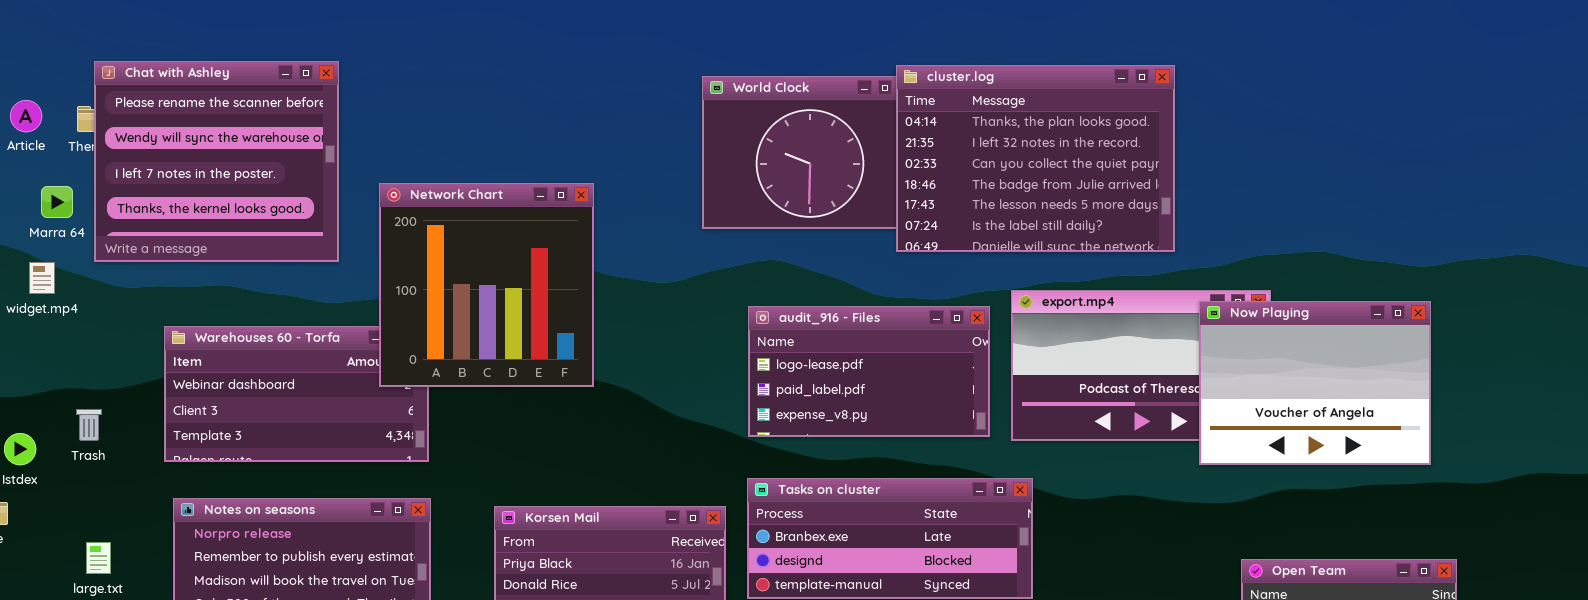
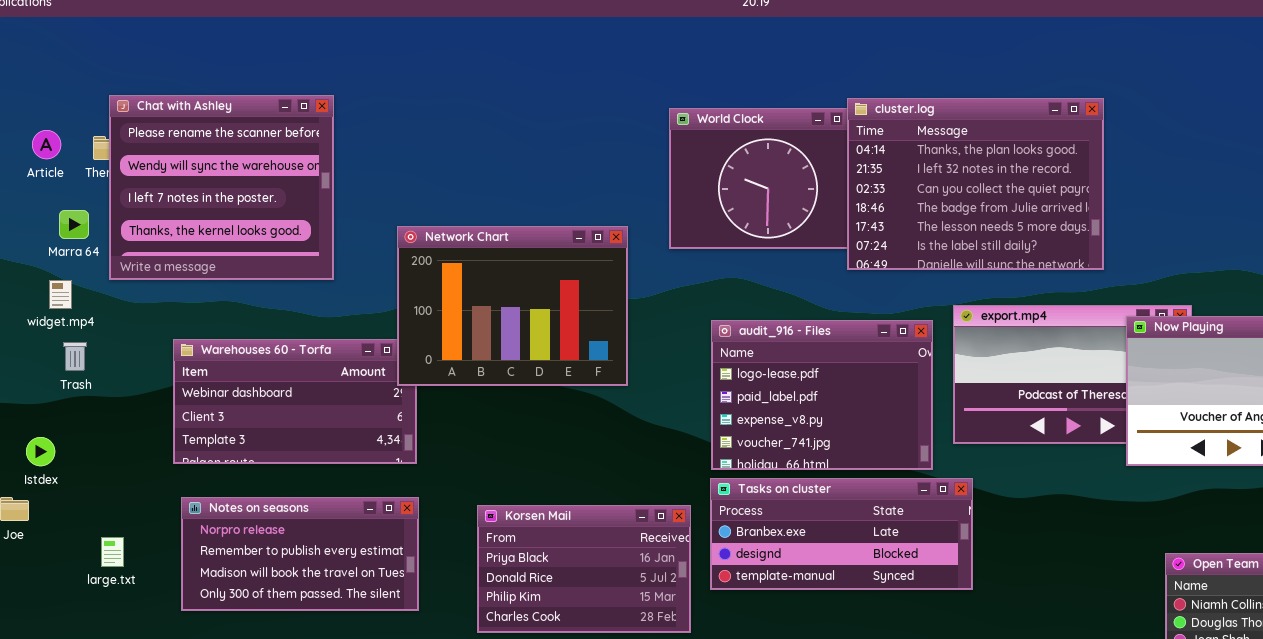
Network Chart: [379,183,594,387] -> [397,226,628,386], moved, resized
audit_916 - Files: [748,306,990,437] -> [711,320,933,470], resized
Trash: [76,409,102,441] -> [63,342,87,371], moved

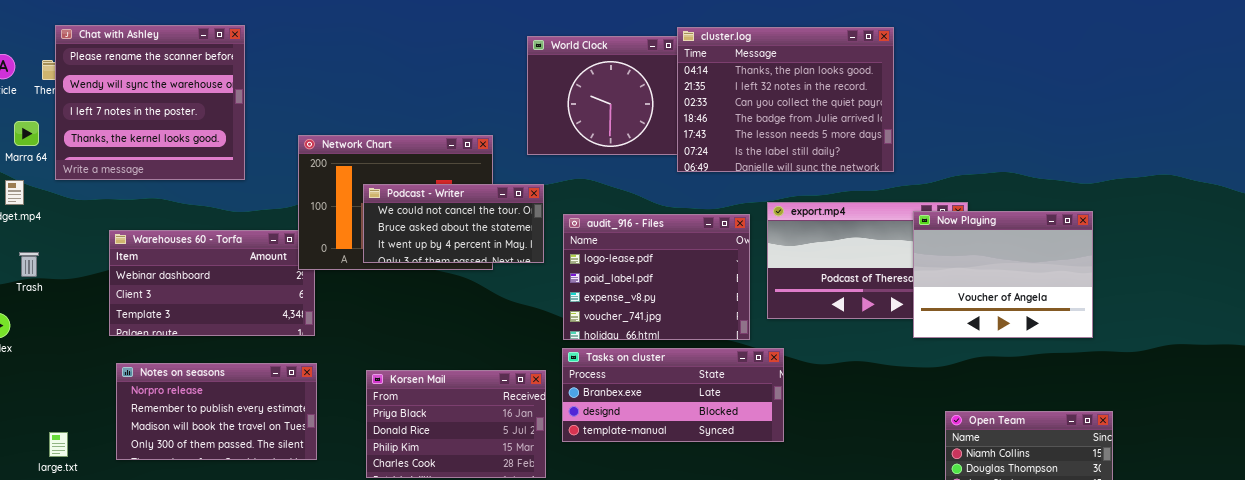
Podcast - Writer: none -> [363,184,544,263], opened
Trash: [63,342,87,371] -> [19,252,39,277], moved
large.txt: [101,537,124,567] -> [49,432,68,457], moved

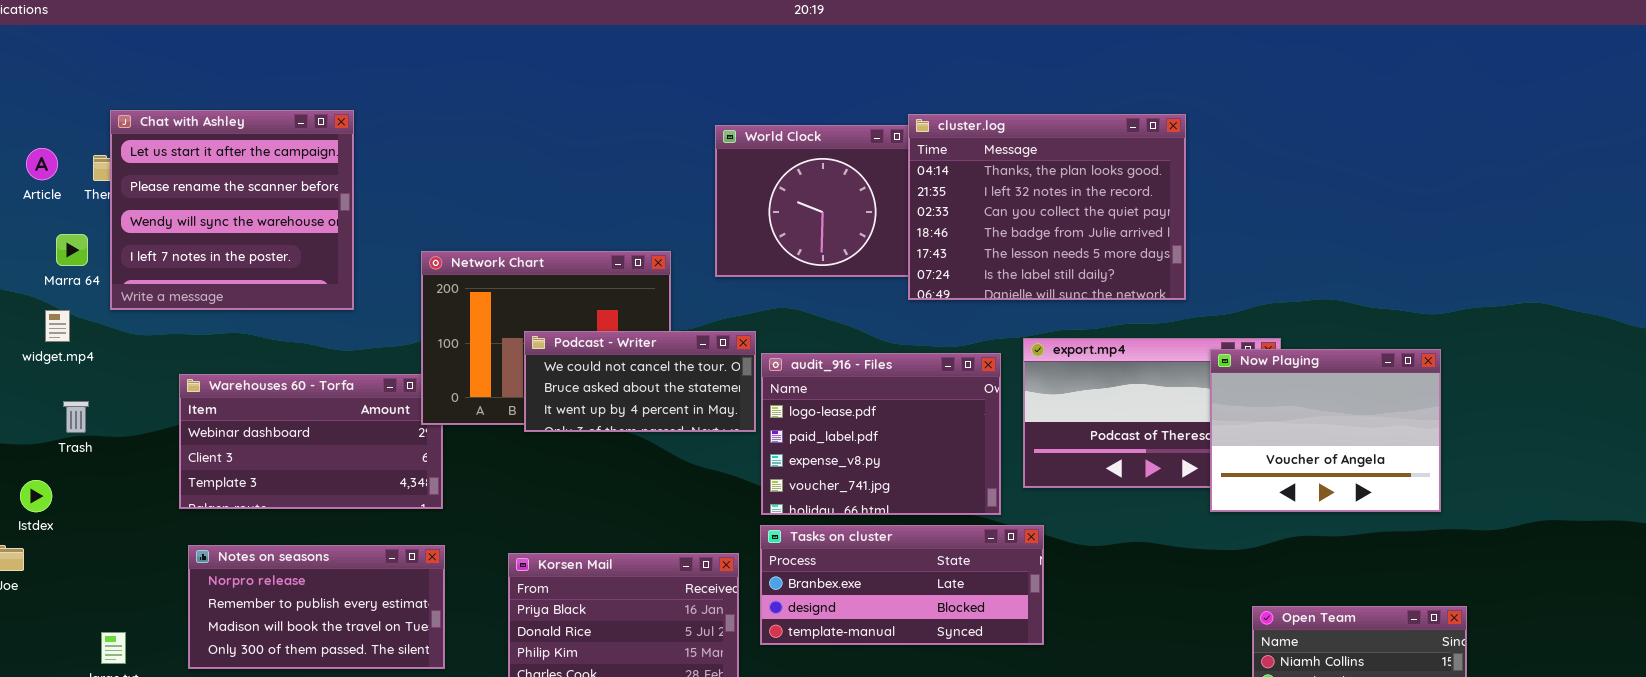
Chat with Ashley: [55,25,245,180] -> [110,110,354,310], scrolled up 1 row
Podcast - Writer: [363,184,544,263] -> [524,331,756,432], moved

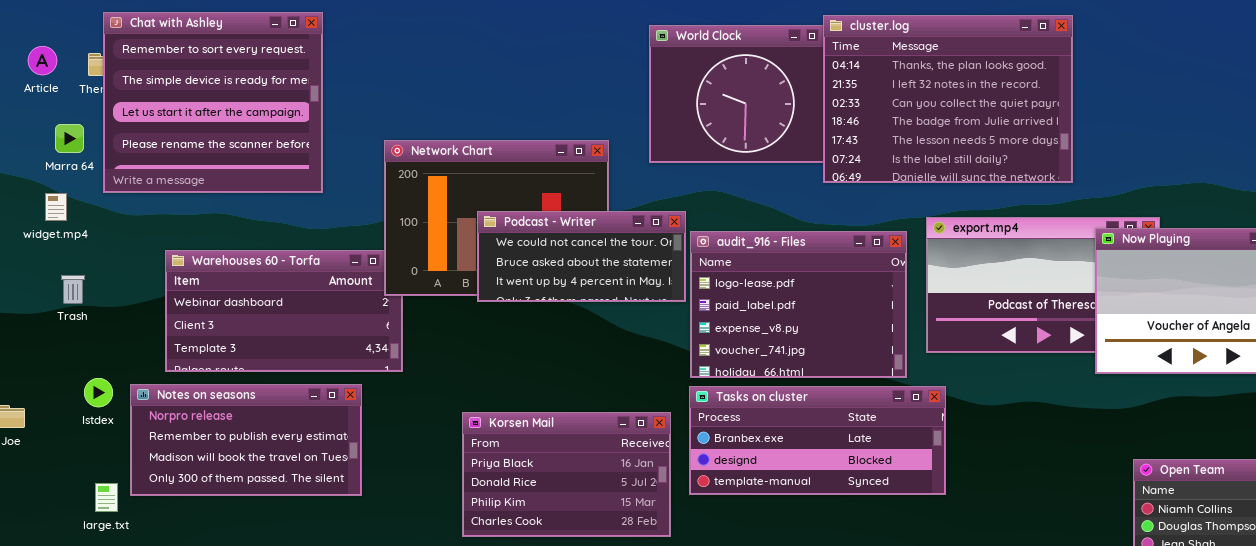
Chat with Ashley: [110,110,354,310] -> [103,12,323,193], scrolled up 2 rows
Istdex: [20,480,52,512] -> [84,378,113,407], moved
Notes on seasons: [188,545,445,669] -> [130,384,362,496], moved

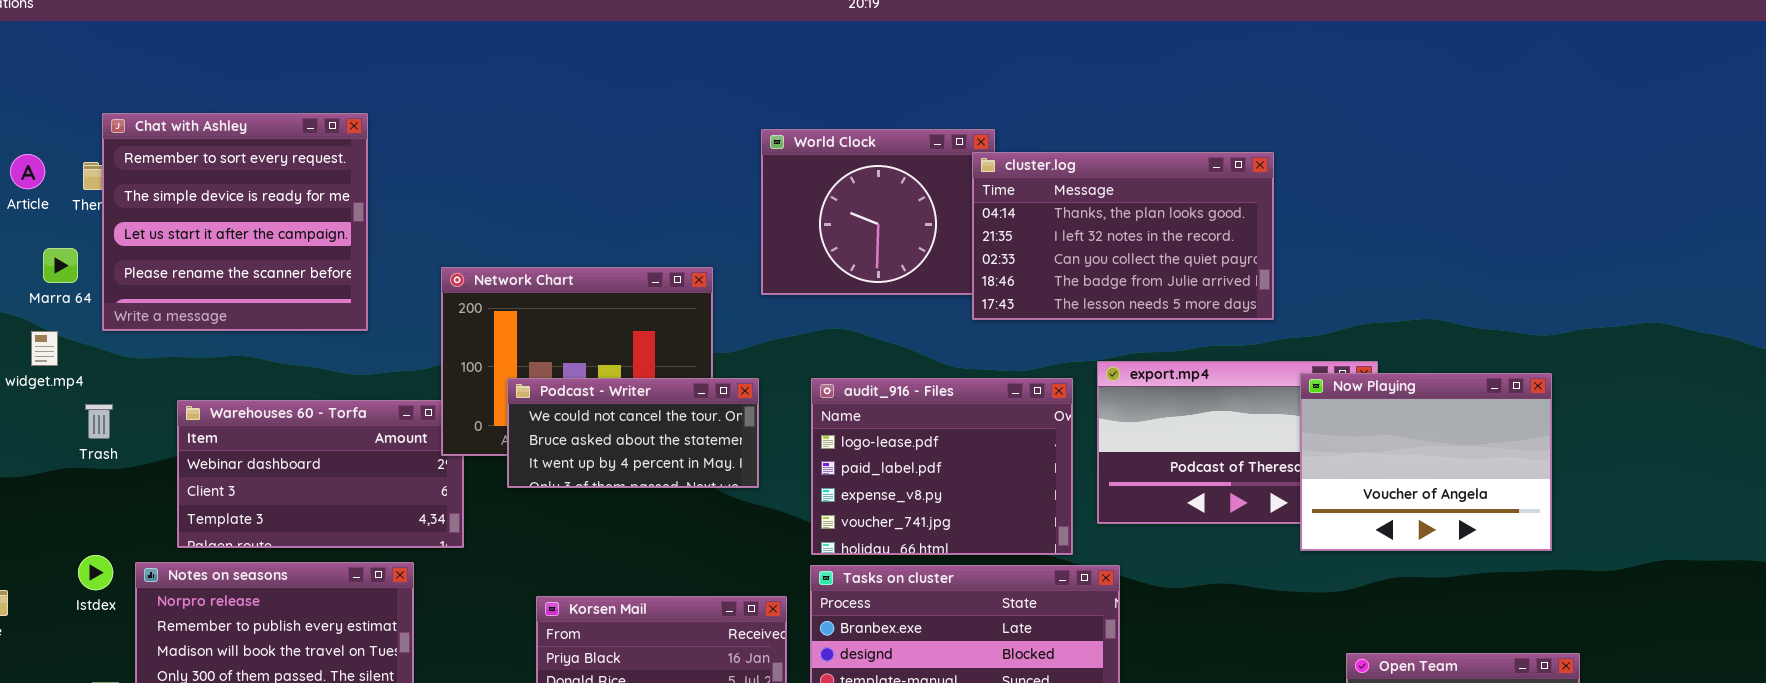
cluster.log: [823,15,1073,183] -> [972,152,1274,320], resized
Podcast - Writer: [477,211,686,302] -> [507,378,759,488], moved
Trash: [61,275,85,304] -> [85,404,113,439], moved

